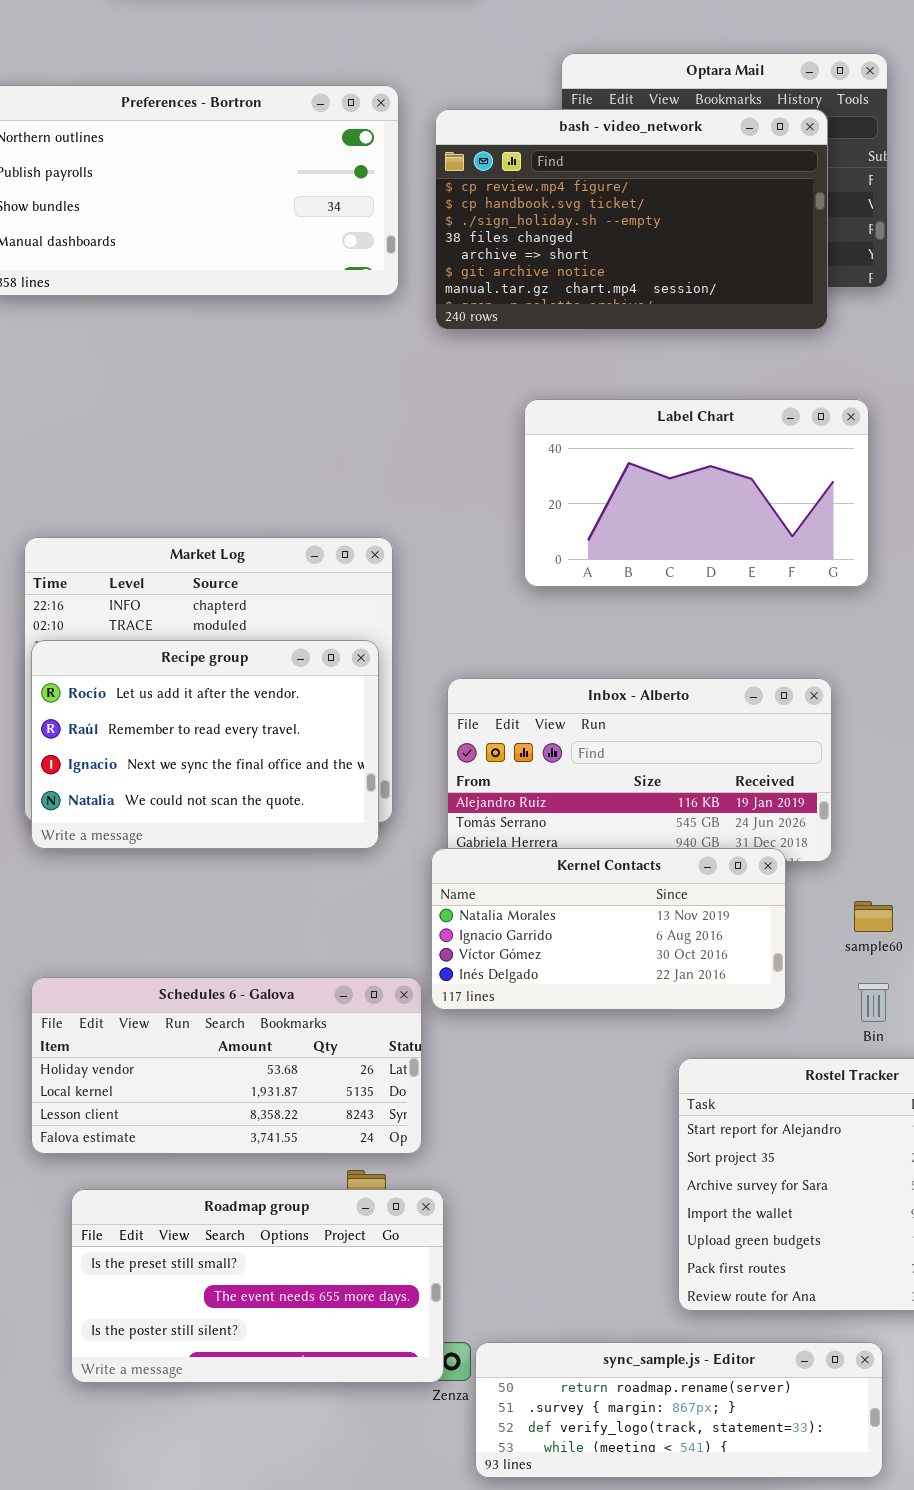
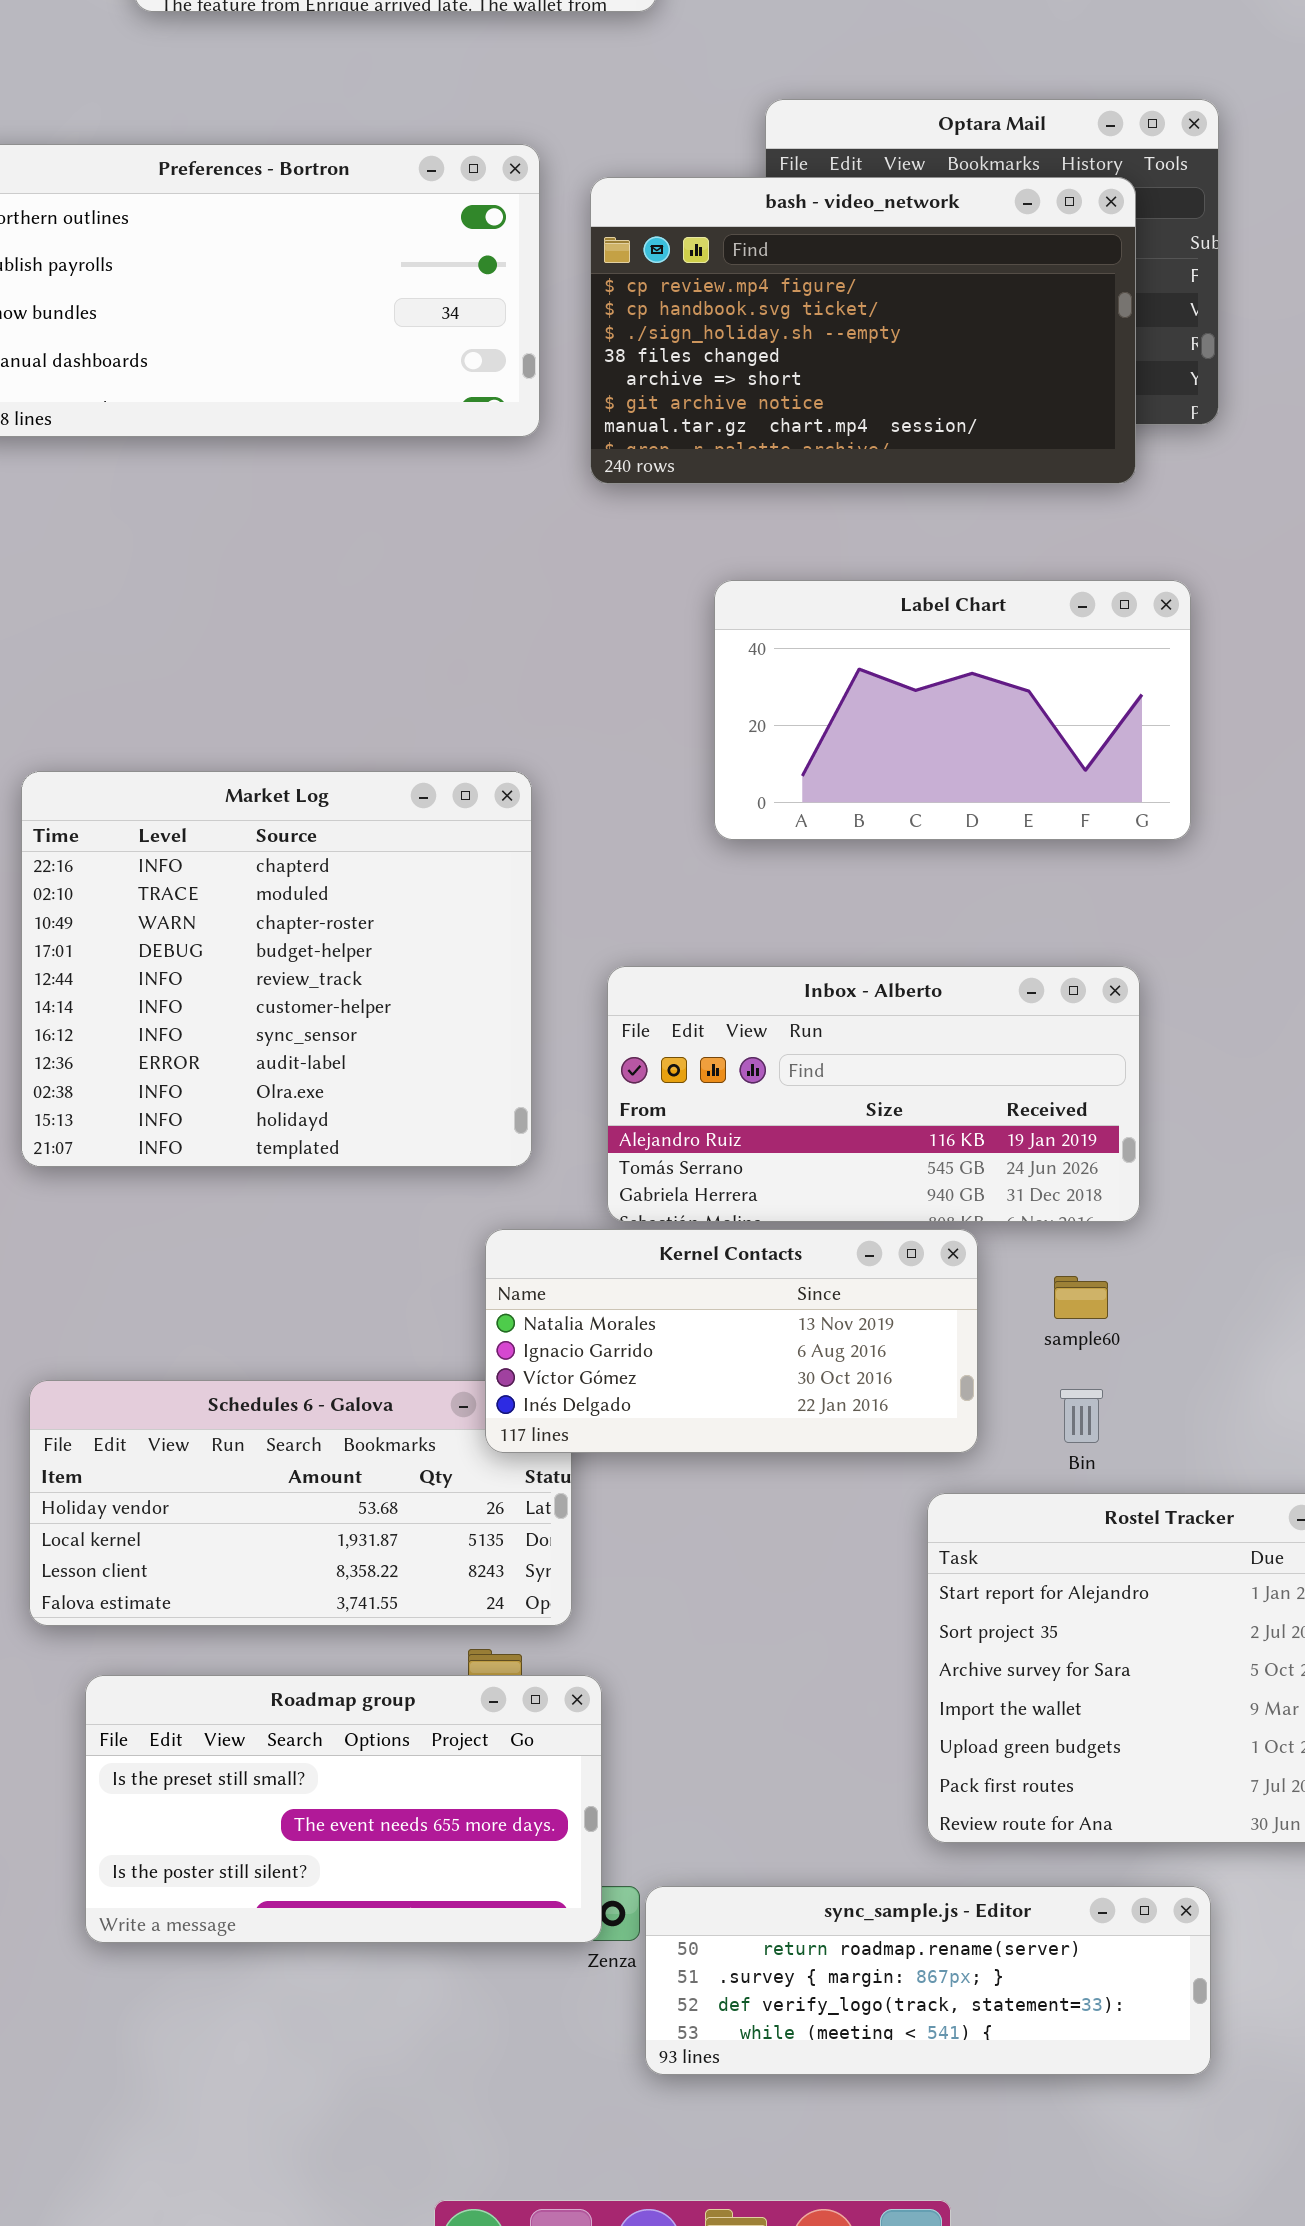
Recipe group: [31,640,379,849] -> none, closed
Kernel Contacts: [431,848,786,1010] -> [485,1229,978,1453], moved
sample60: [854,901,893,932] -> [1054,1276,1108,1319], moved
Bin: [858,983,889,1022] -> [1060,1389,1103,1443], moved

